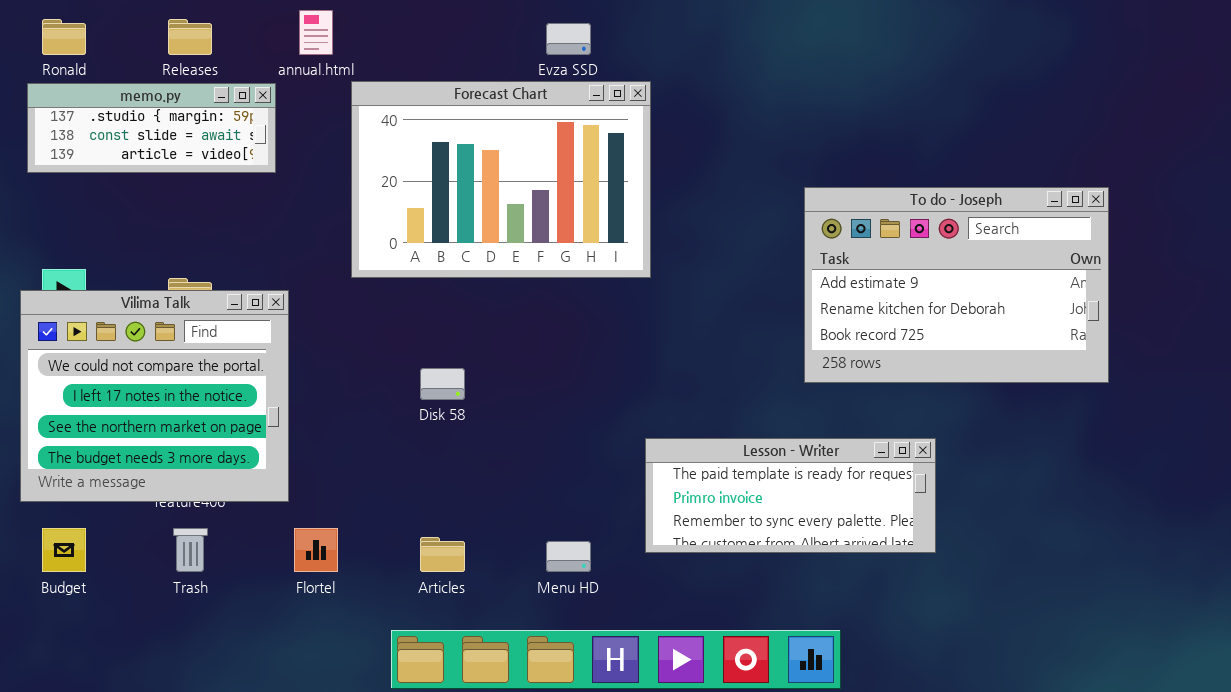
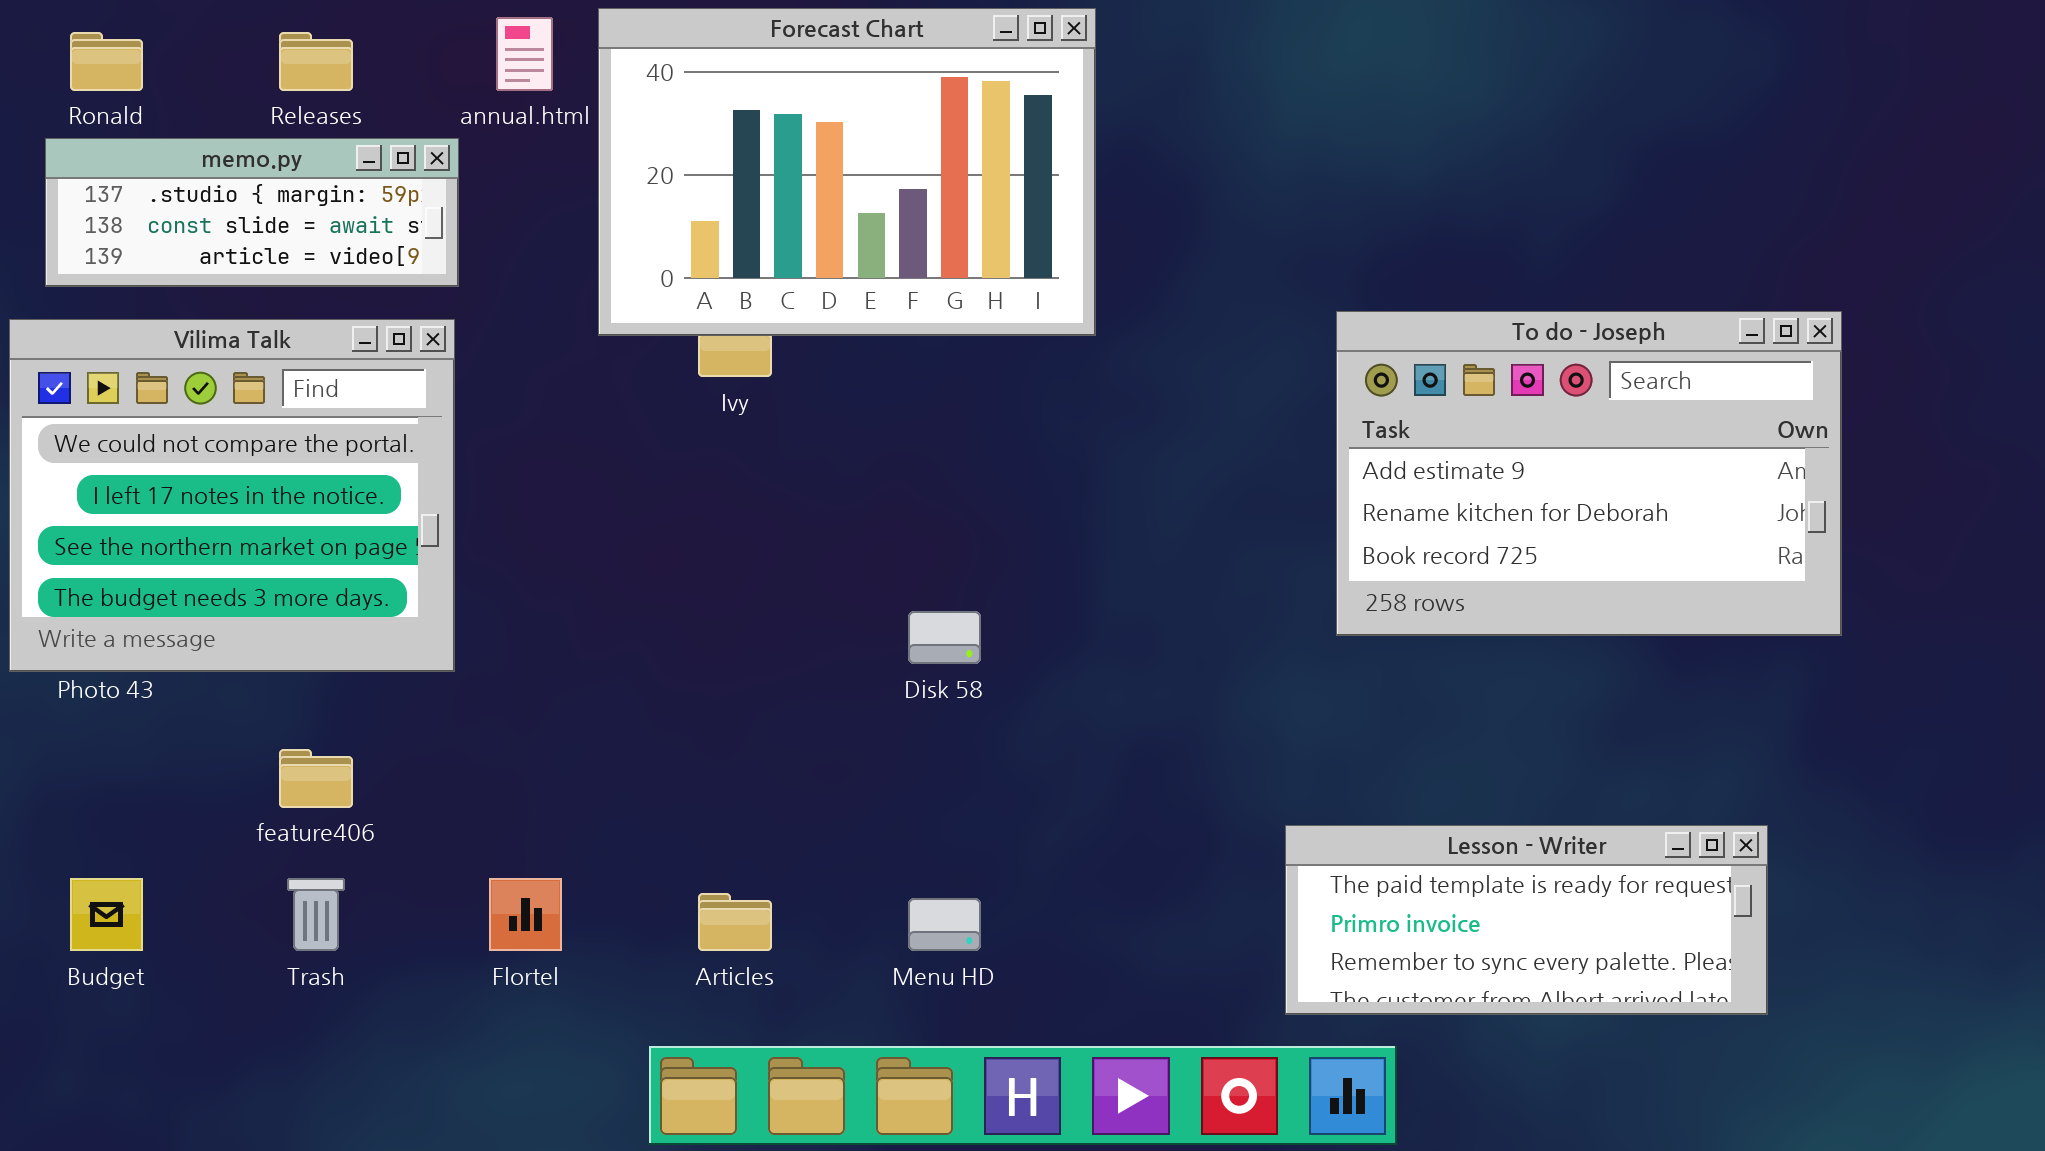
Forecast Chart: [351,81,651,278] -> [598,8,1096,336], moved
Vilima Talk: [20,290,289,502] -> [9,319,455,672], moved
Disk 58: [420,368,465,400] -> [908,611,981,664], moved
Lesson - Writer: [645,438,936,553] -> [1285,825,1768,1015], moved

